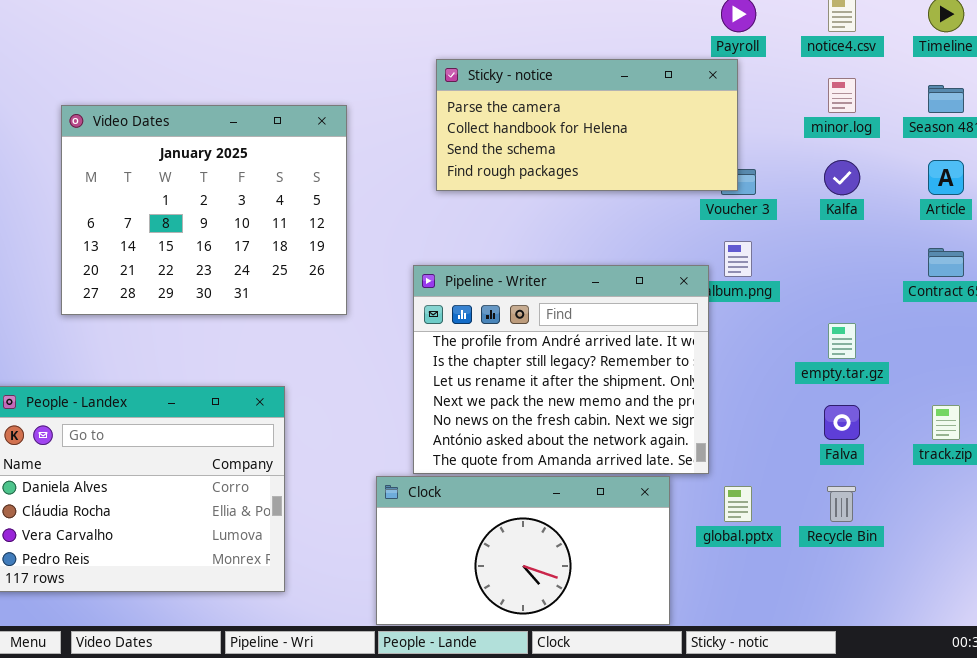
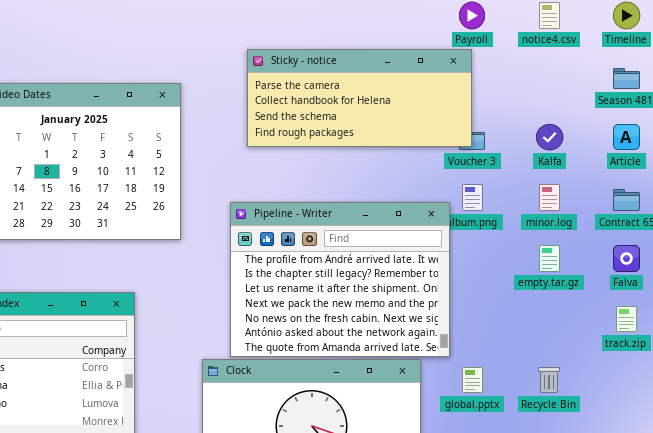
minor.log: [828,78,856,113] -> [539,184,560,211], moved
Falva: [824,405,860,440] -> [613,245,640,272], moved

